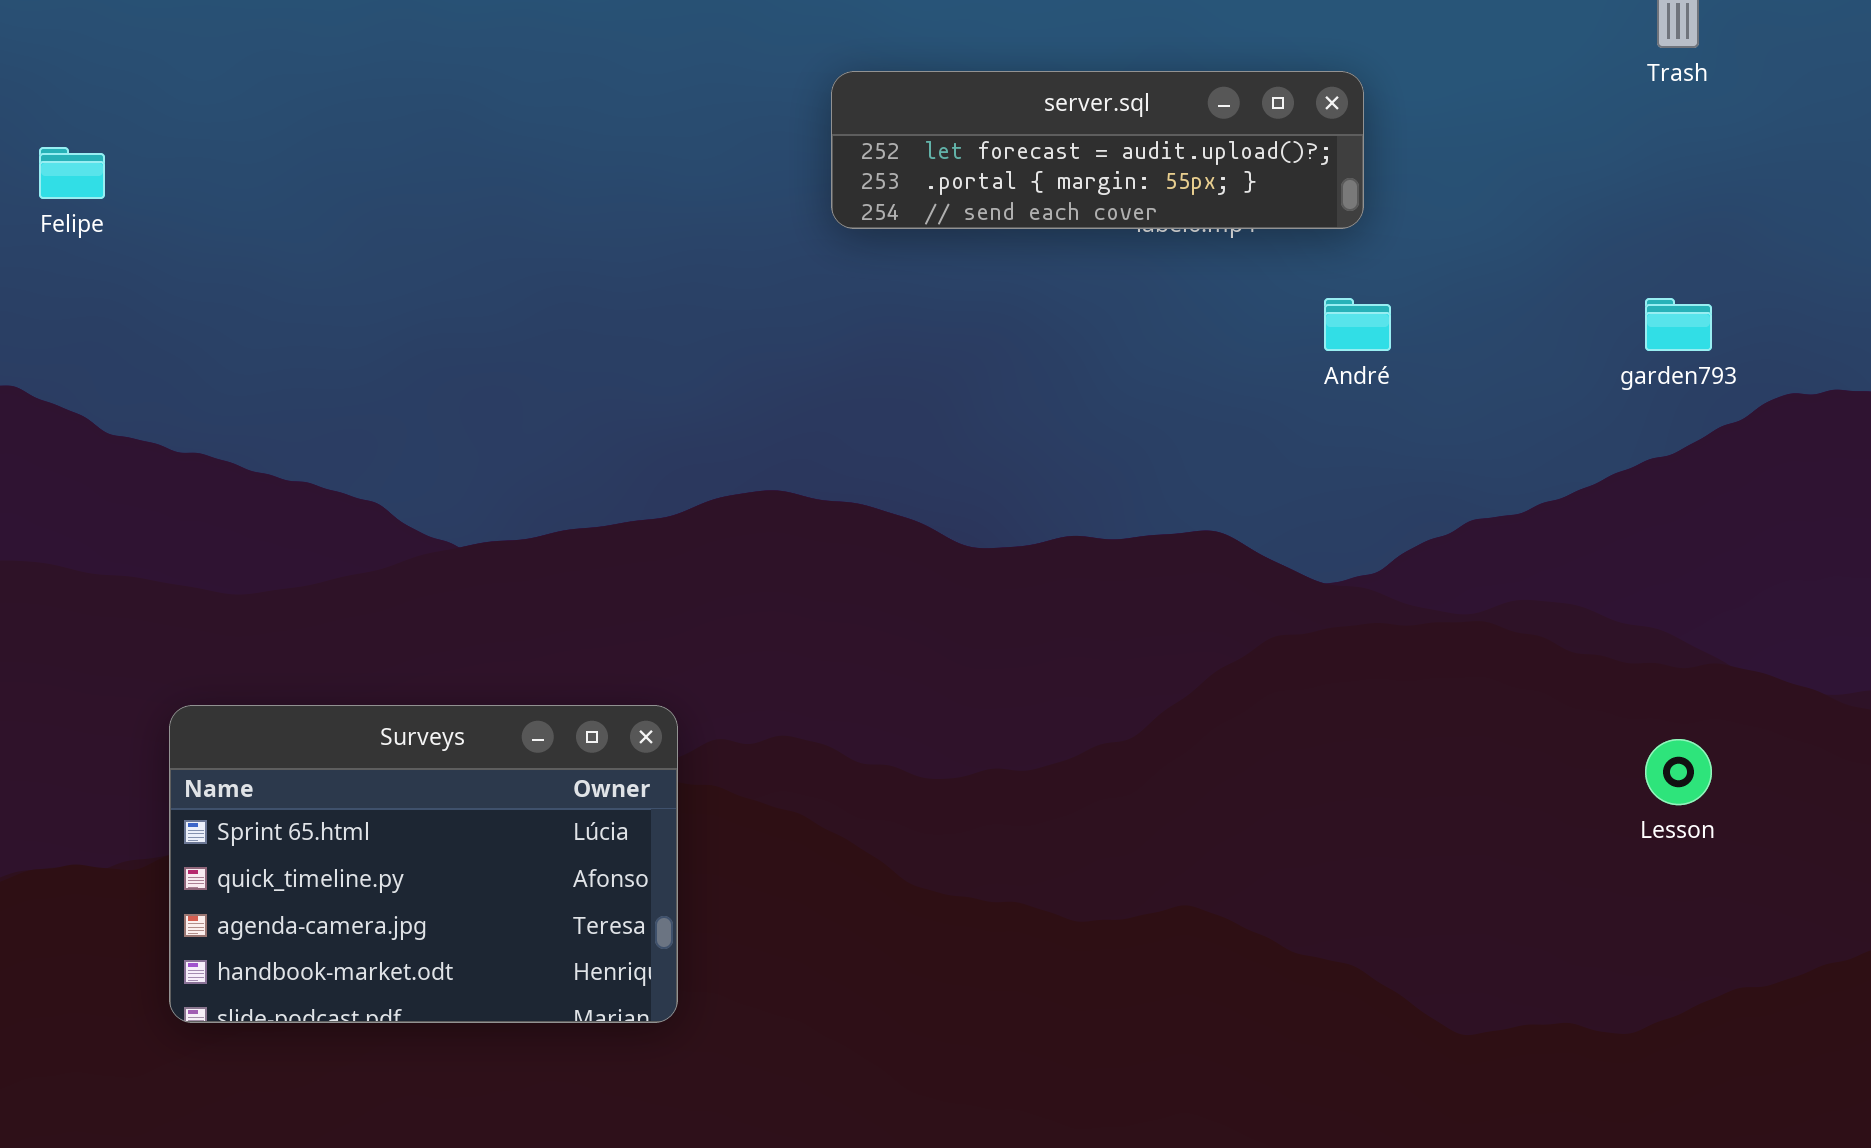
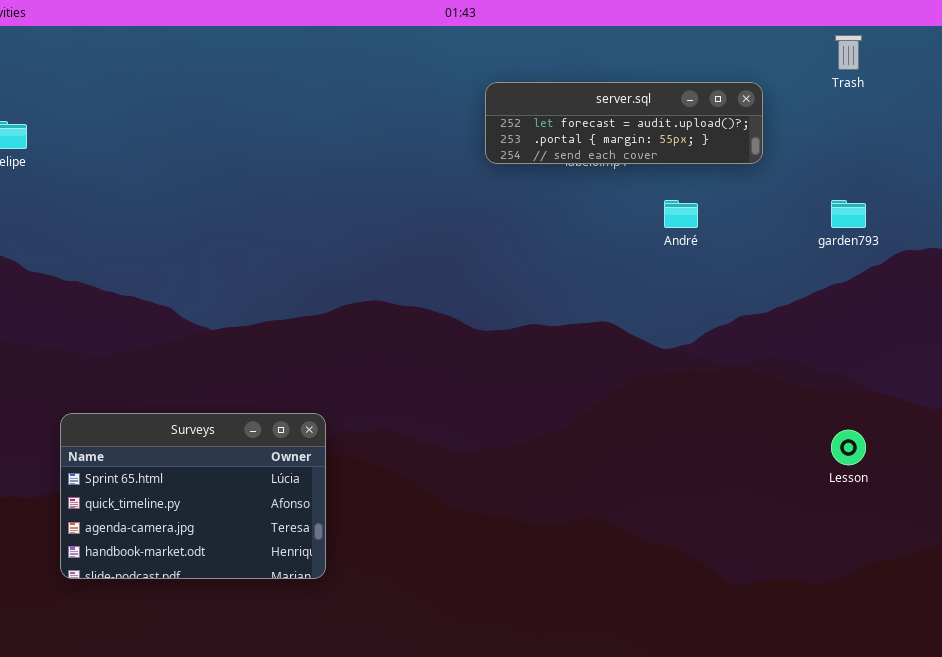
server.sql: [831,71,1364,229] -> [485,82,763,164], moved

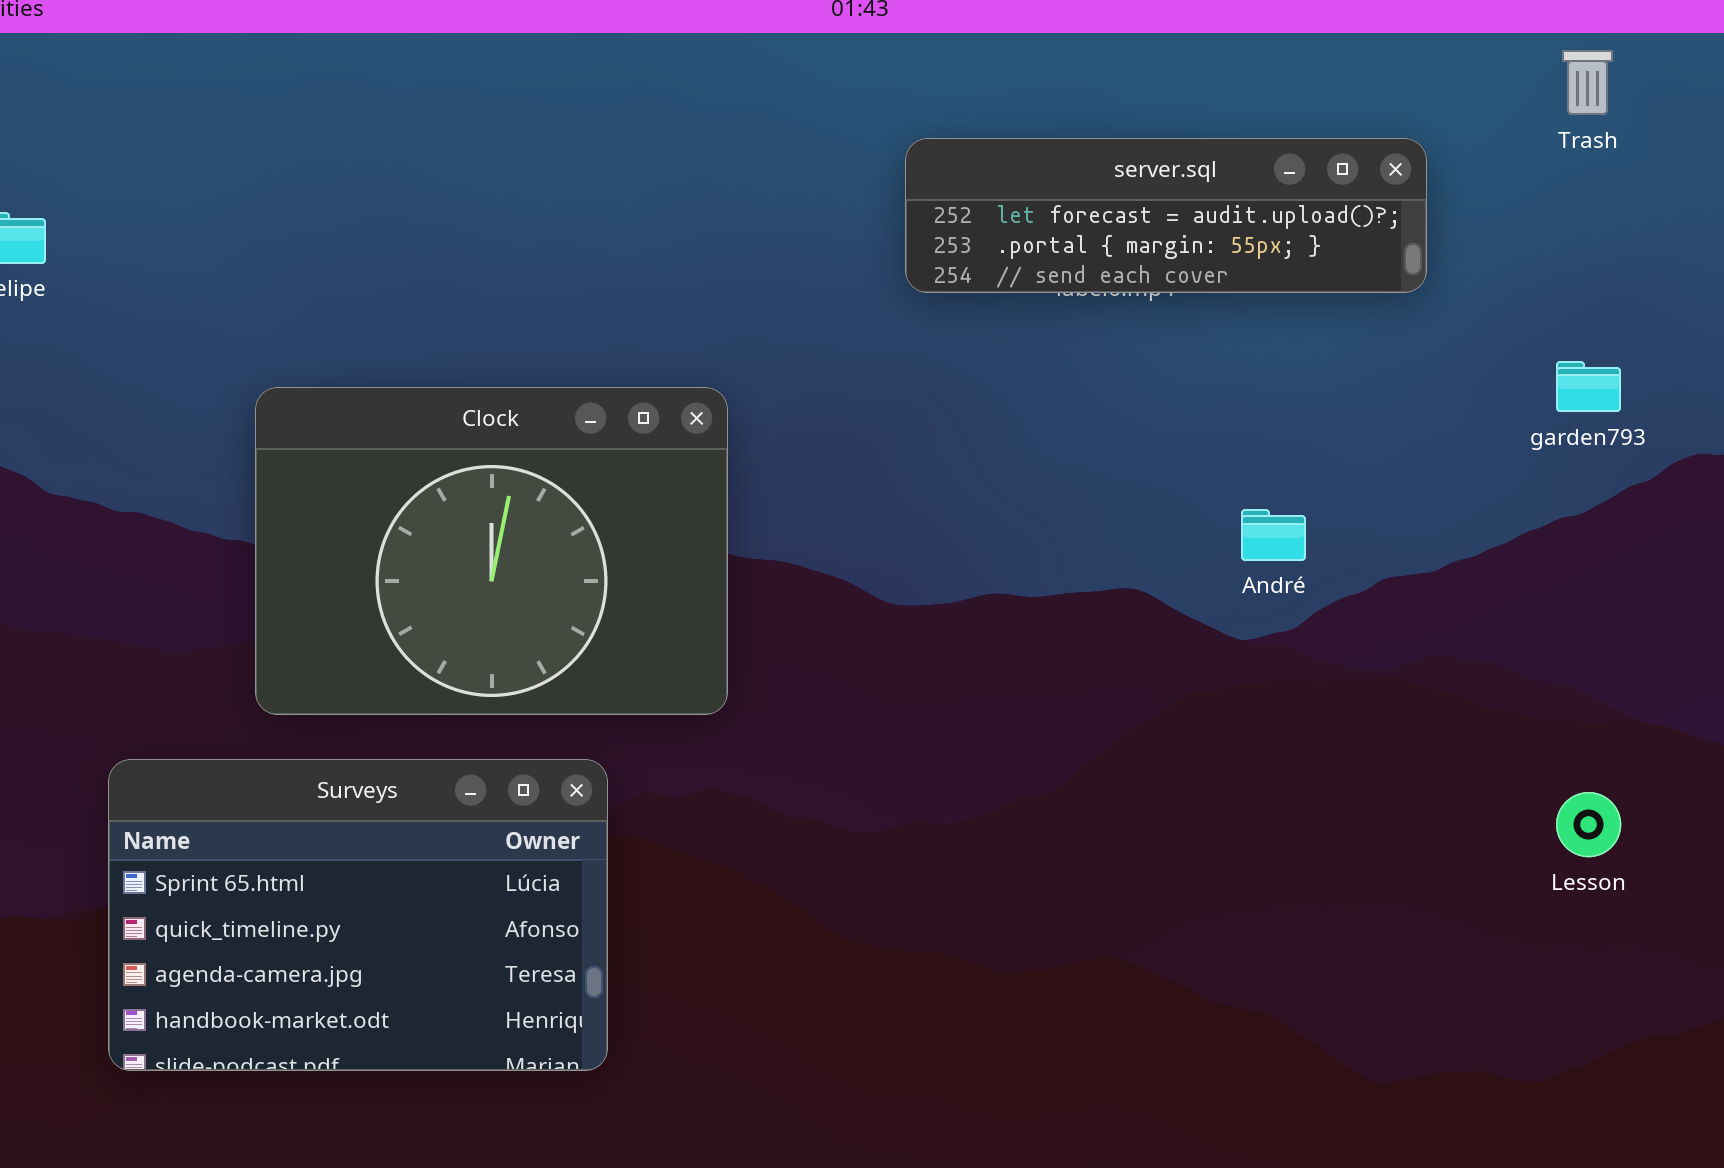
André: [664,200,698,228] -> [1241,509,1306,561], moved
Clock: none -> [255,387,728,715], opened

